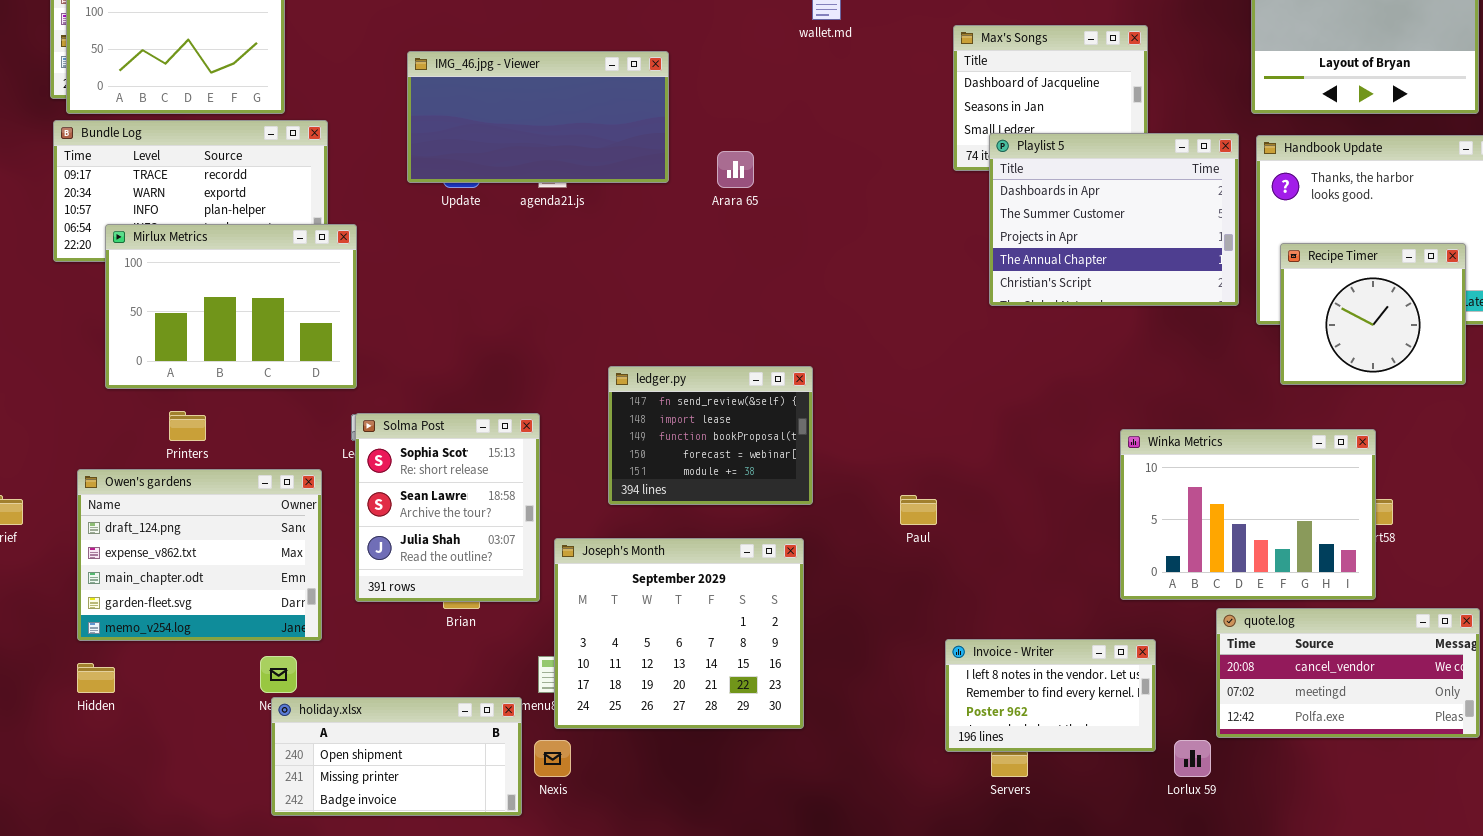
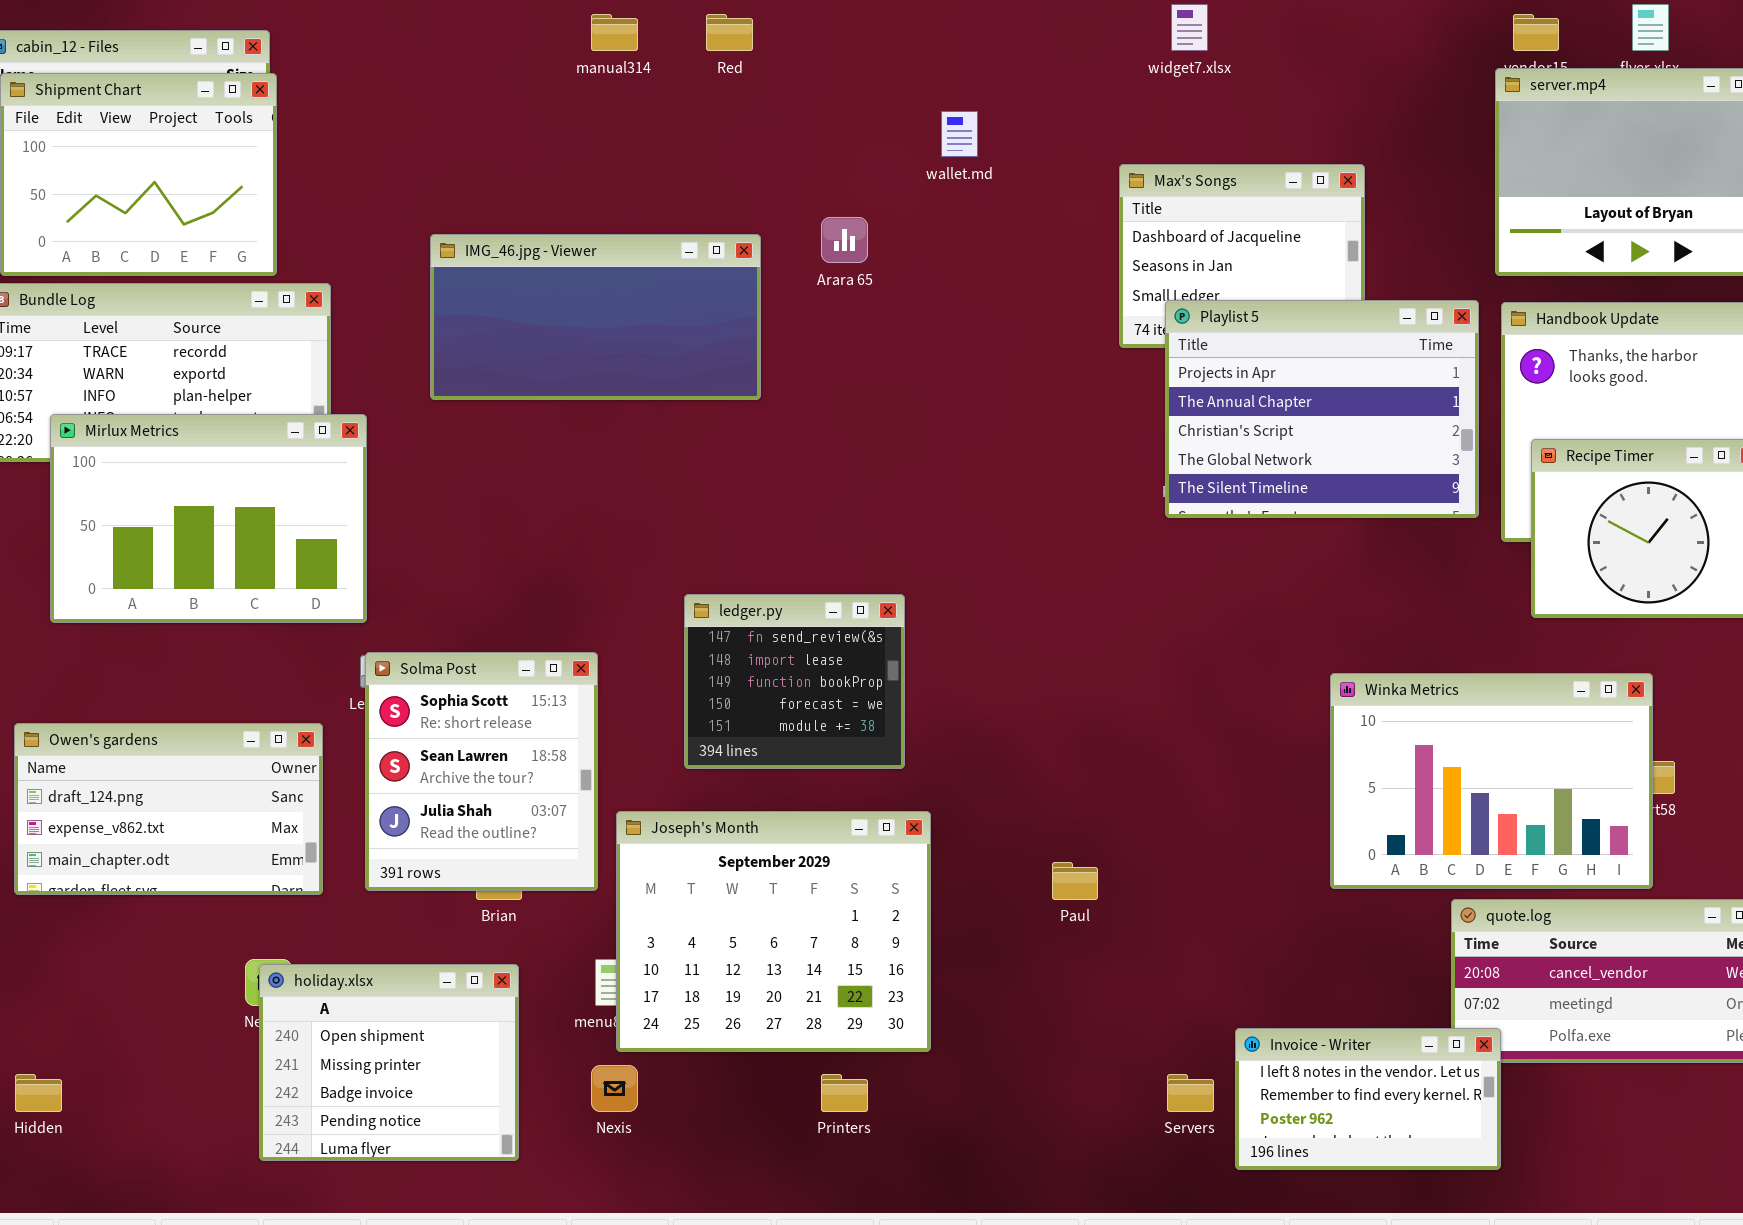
IMG_46.jpg - Viewer: [407,51,669,183] -> [430,234,761,400], moved
Playlist 5: [989,133,1239,306] -> [1165,300,1479,518], scrolled down 2 rows
Arara 65: [717,151,754,188] -> [821,217,868,263], moved
ledger.py: [608,366,813,505] -> [684,594,905,769], resized
Printers: [169,411,206,441] -> [821,1074,868,1112], moved
Owen's gardens: [77,469,322,641] -> [14,723,323,895], resized
Paul: [900,495,937,525] -> [1052,862,1098,900], moved
Invoice - Writer: [945,639,1156,752] -> [1235,1028,1501,1170], moved
Hidden: [77,663,115,693] -> [15,1074,62,1112], moved
holiday.xlsx: [271,697,522,816] -> [259,964,519,1161], resized

